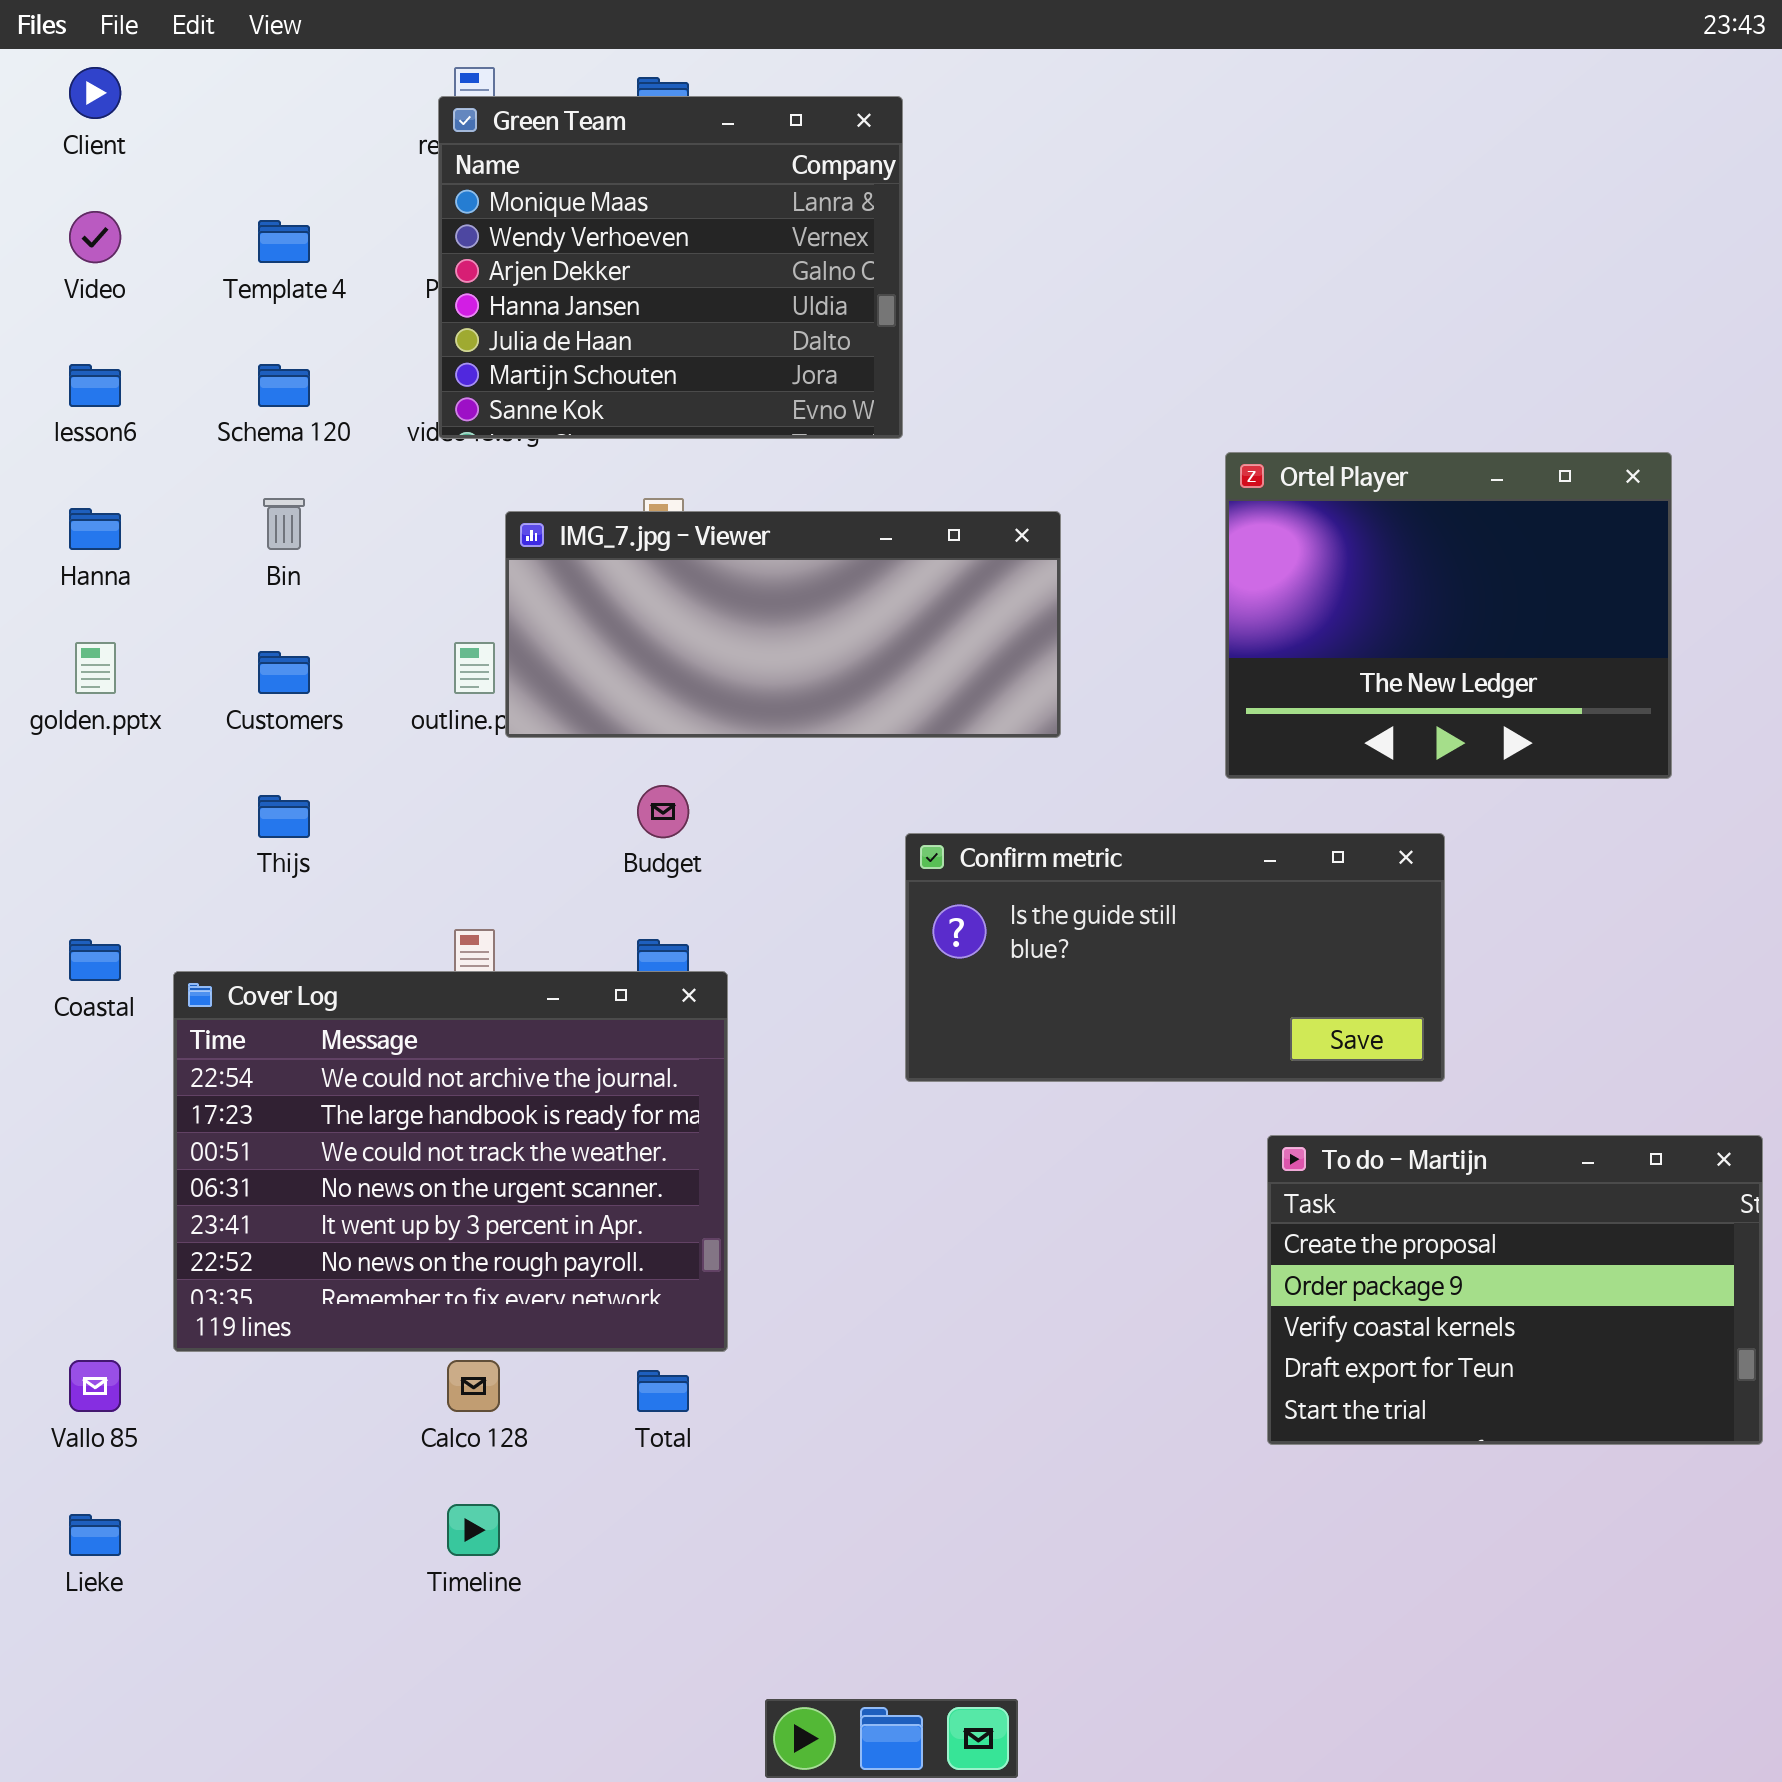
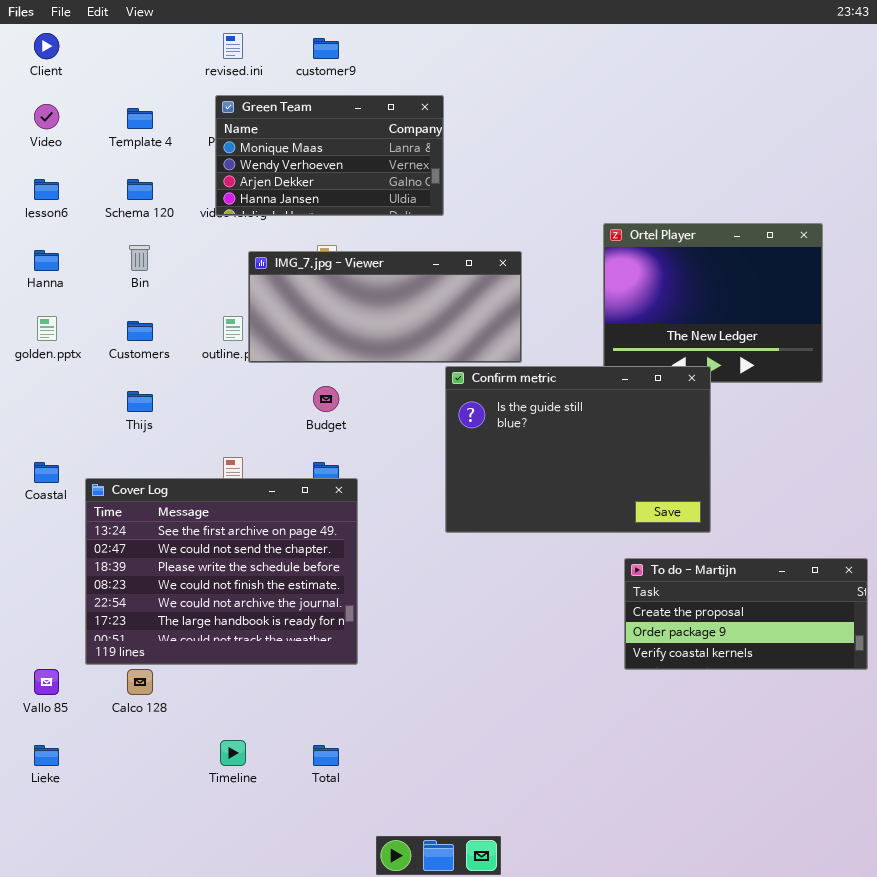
Green Team: [438,96,903,439] -> [215,95,444,216], resized
Confirm metric: [905,833,1445,1082] -> [445,366,711,533], resized
Cover Log: [173,971,728,1352] -> [85,478,358,665], scrolled up 4 rows
To do - Martijn: [1267,1135,1763,1445] -> [624,558,868,670], resized
Calco 128: [447,1360,500,1412] -> [127,669,153,695], moved
Total: [637,1370,689,1412] -> [313,745,339,766], moved

